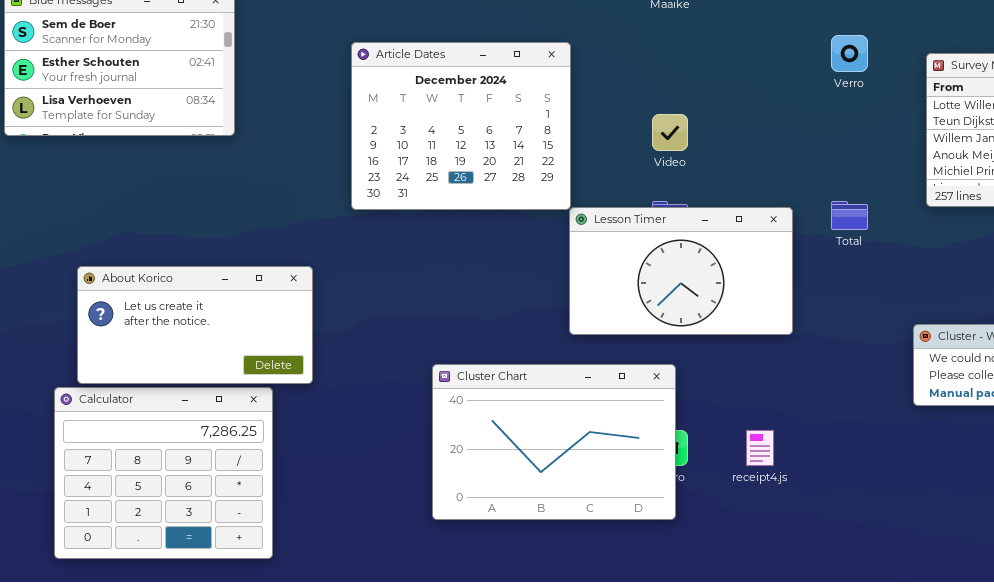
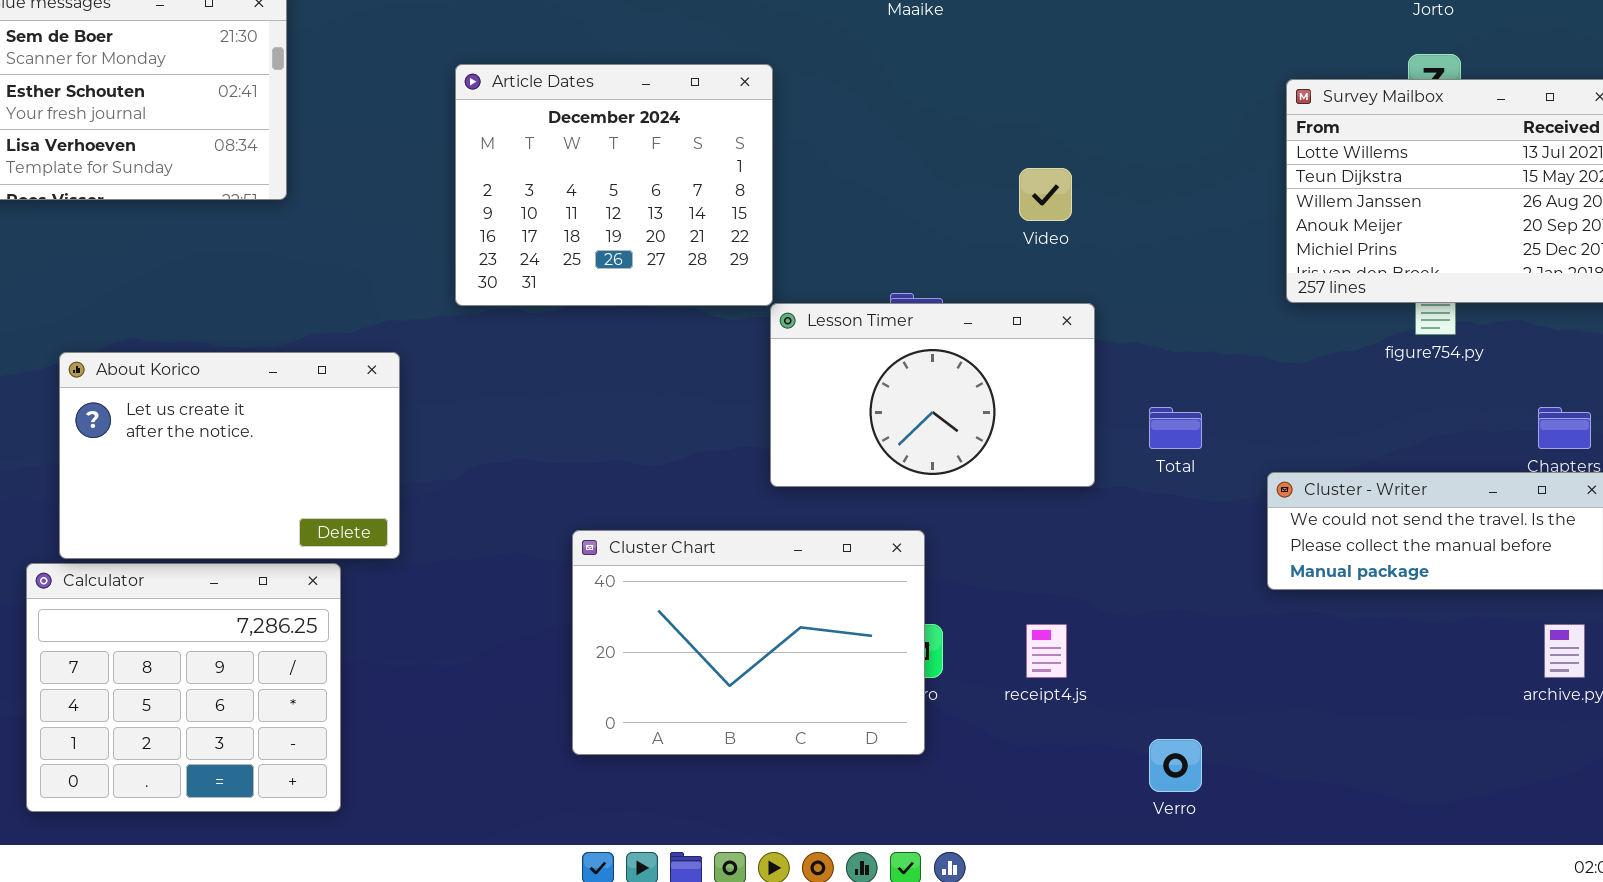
Verro: [831,35,868,72] -> [1149,739,1202,792], moved
Video: [652,114,688,151] -> [1019,168,1072,221], moved
Total: [831,201,868,230] -> [1149,407,1202,449], moved
About Korico: [77,266,313,384] -> [59,352,400,559], resized

